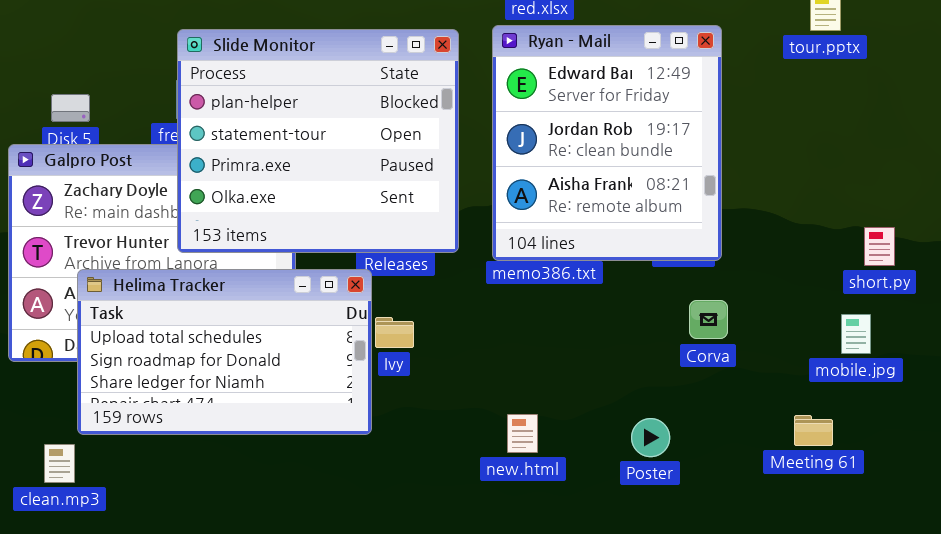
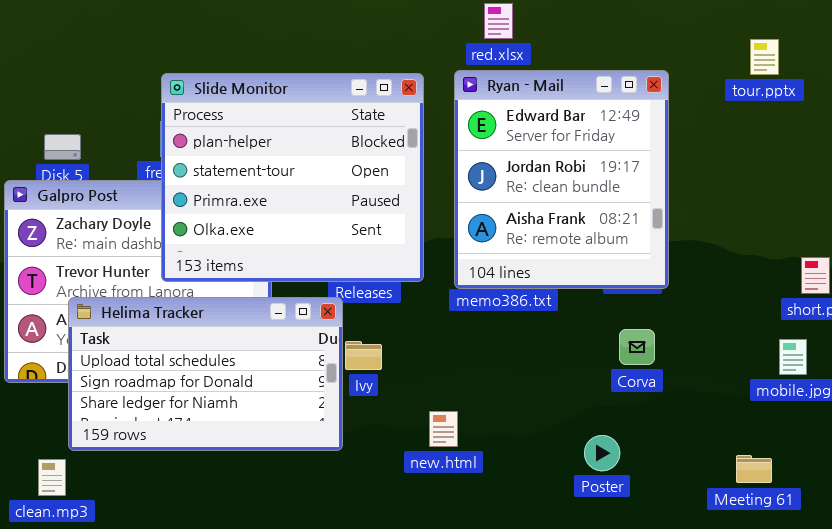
Corva: [689,300,728,339] -> [619,329,655,365], moved
new.html: [507,414,538,453] -> [429,411,458,447], moved
Meeting 61: [794,415,833,446] -> [736,455,772,483], moved

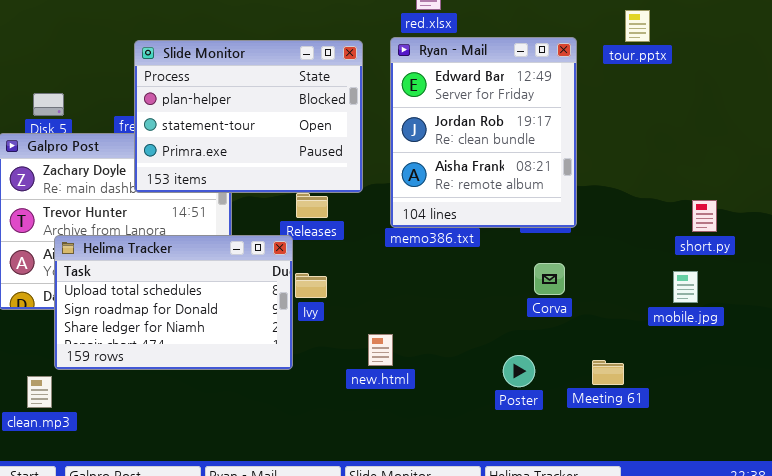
tour.pptx: [750,39,779,75] -> [625,10,650,42], moved
Slide Monitor: [161,73,424,282] -> [134,40,363,193], resized
Meeting 61: [736,455,772,483] -> [592,360,624,385], moved

